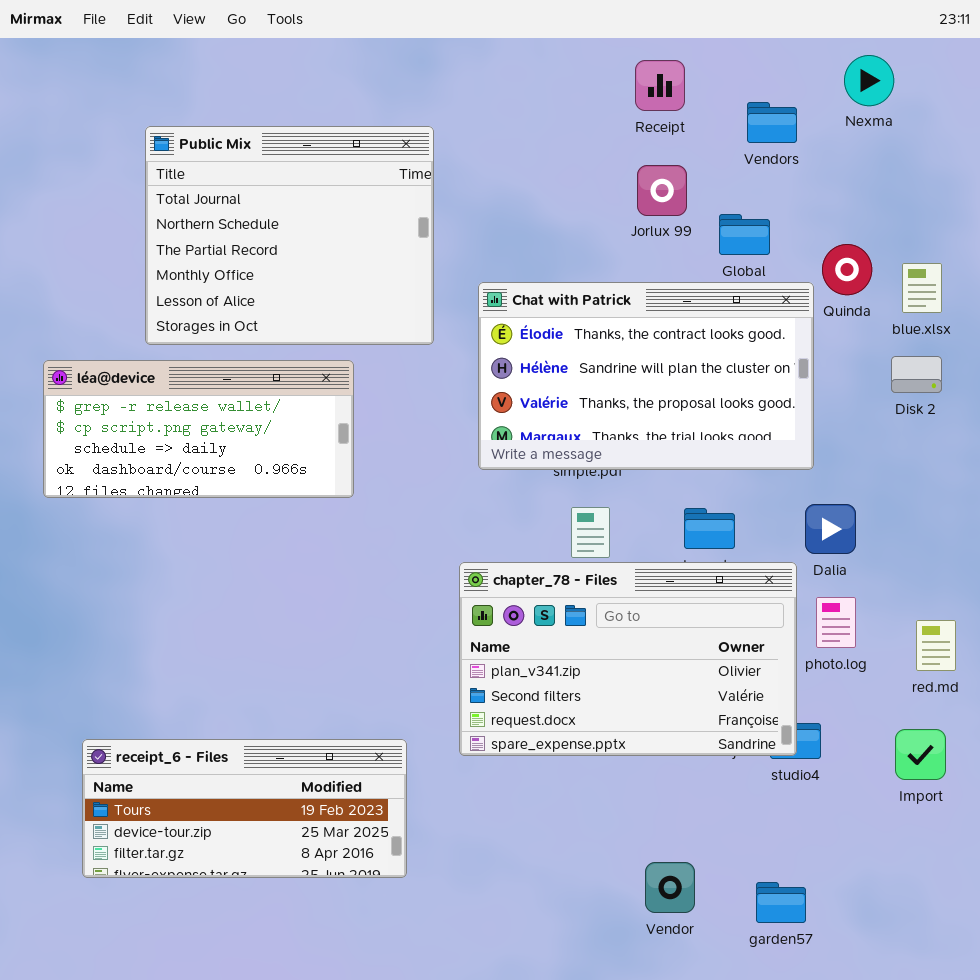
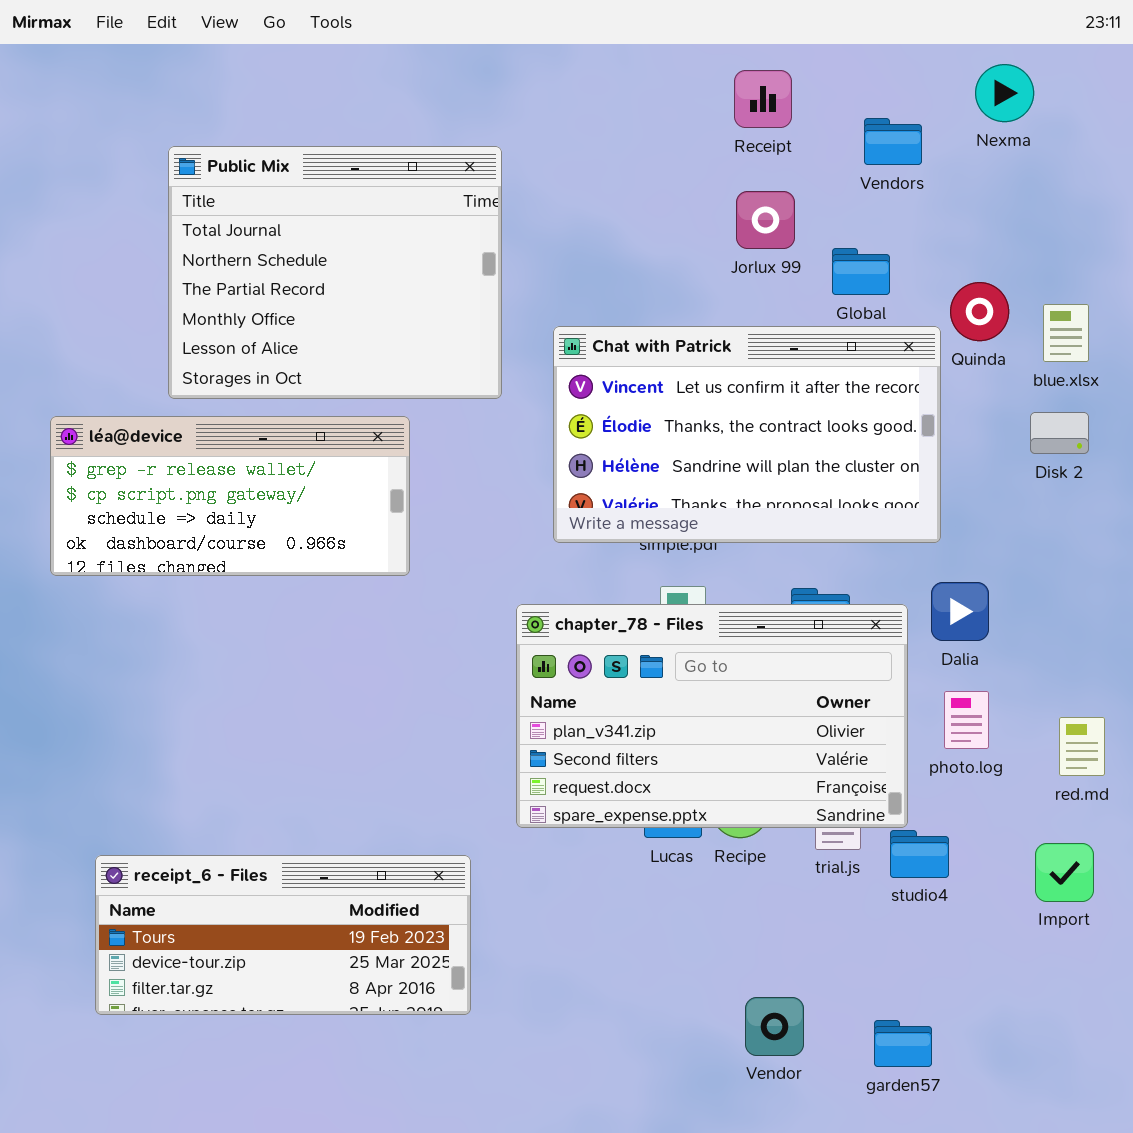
Chat with Patrick: [478,282,814,470] -> [553,326,941,543], scrolled up 1 row
chapter_78 - Files: [459,562,797,756] -> [516,604,908,828], moved

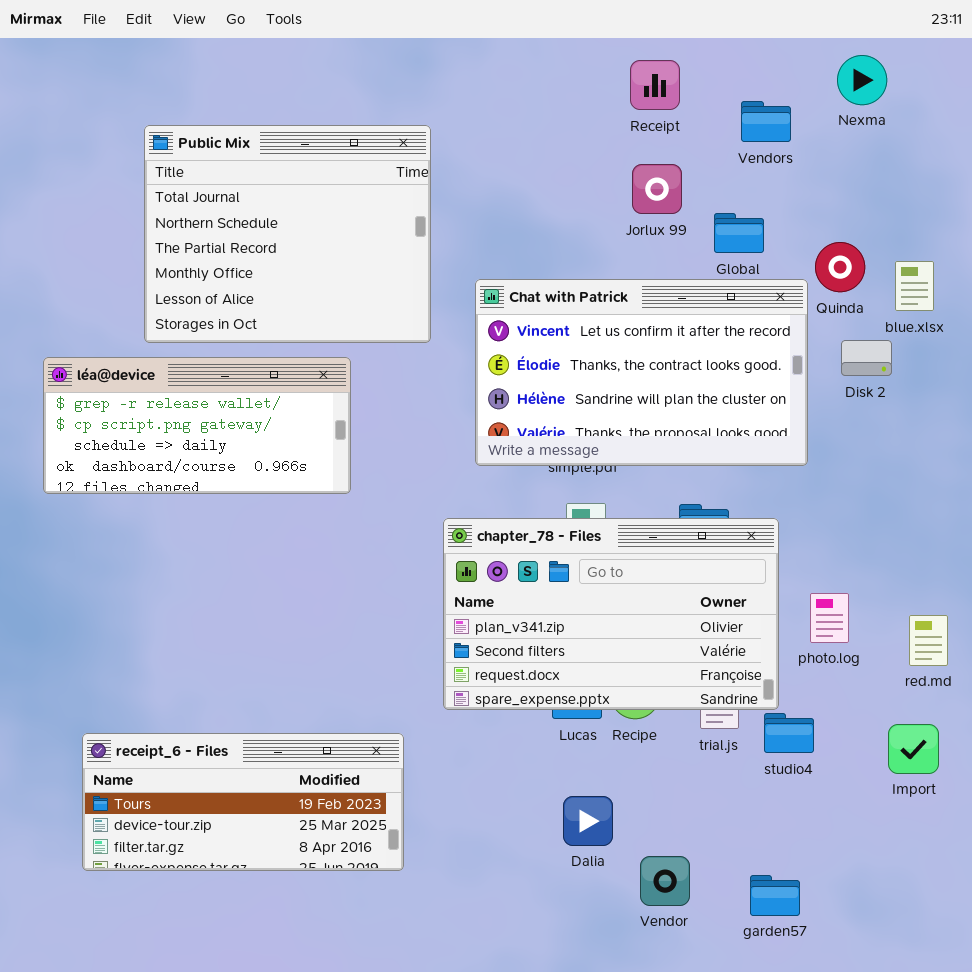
Disk 2: [1030,412,1089,454] -> [841,340,892,376], moved
Dalia: [931,582,989,641] -> [563,796,613,846], moved

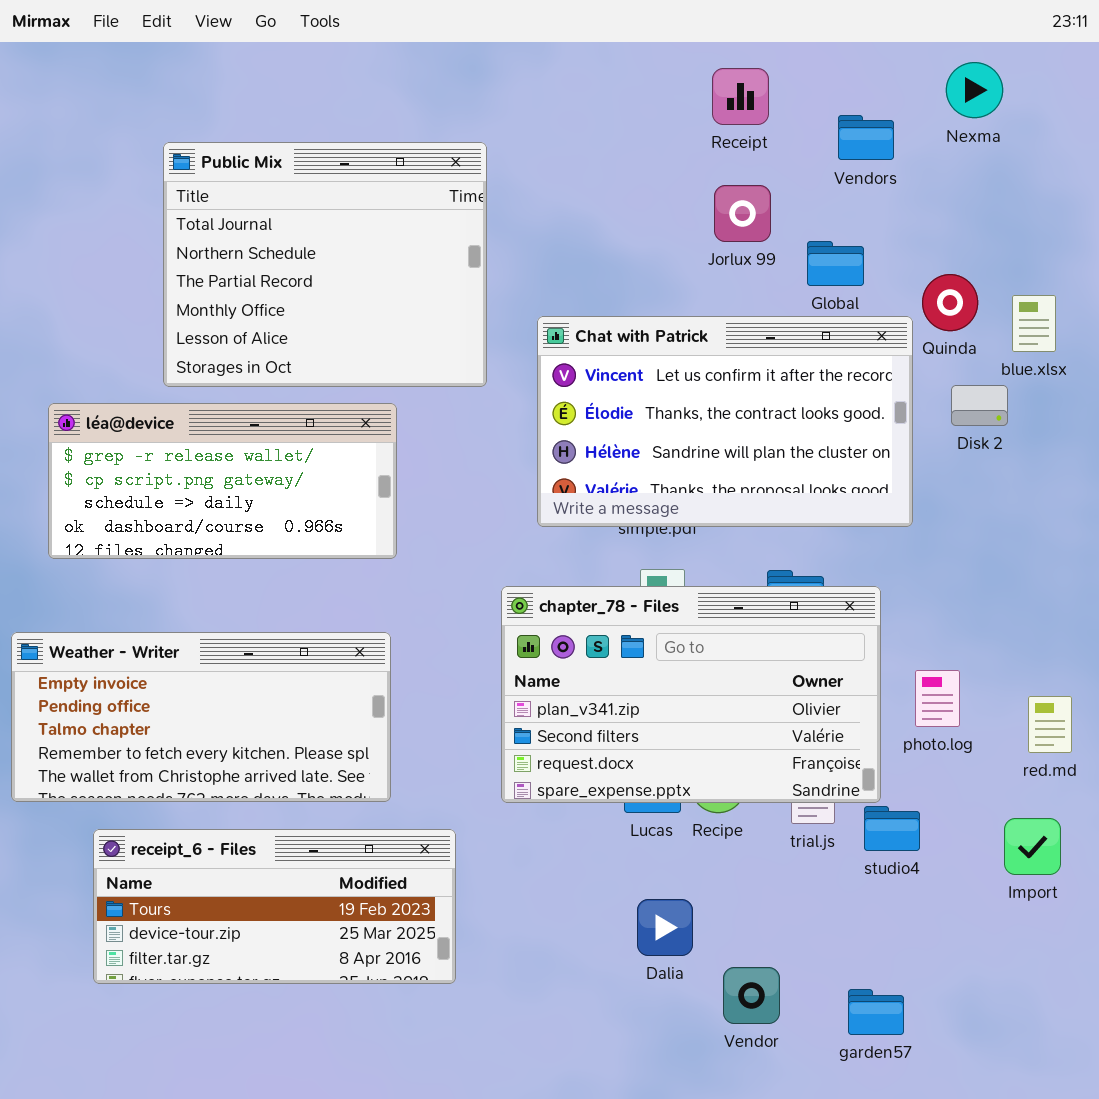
Weather - Writer: none -> [11,632,391,802], opened

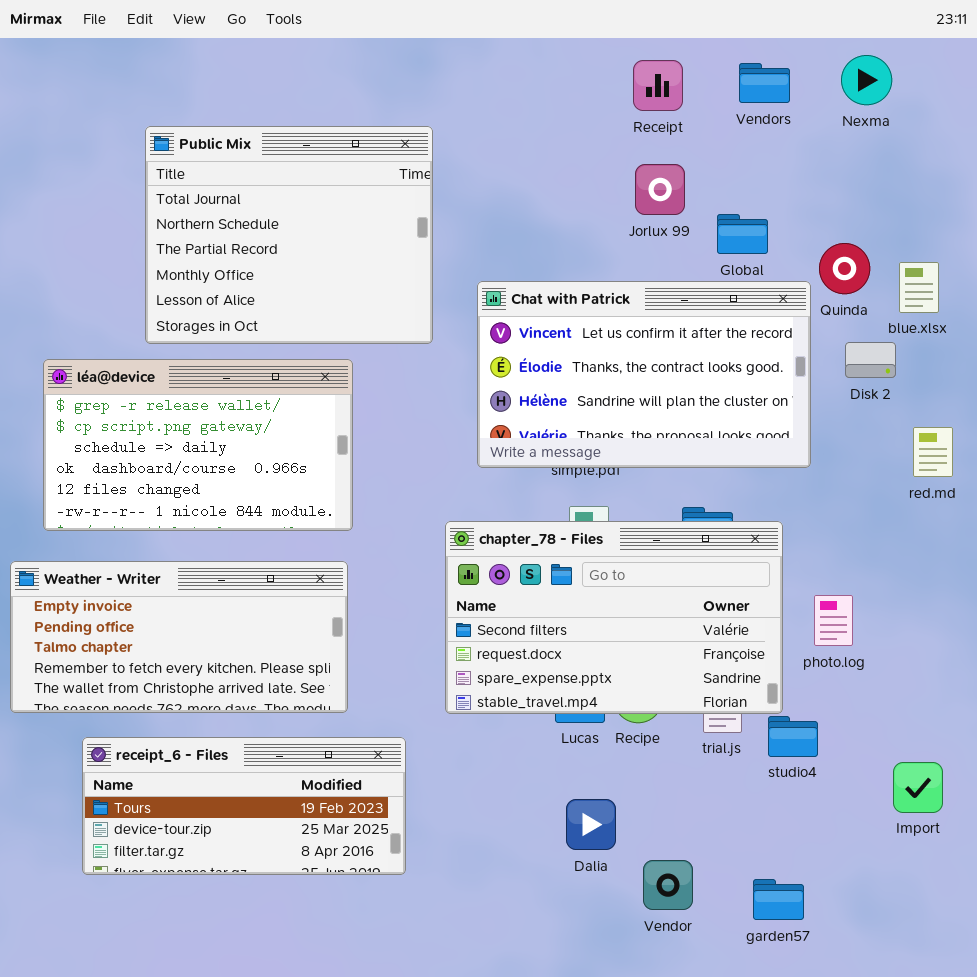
Vendors: [838,115,894,160] -> [739,63,790,103], moved
léa@device: [48,403,397,559] -> [43,359,353,531], resized
chapter_78 - Files: [501,586,881,803] -> [445,521,783,714], scrolled down 1 row
red.md: [1028,696,1072,753] -> [913,427,953,477], moved
Import: [1004,818,1061,875] -> [893,762,943,813], moved

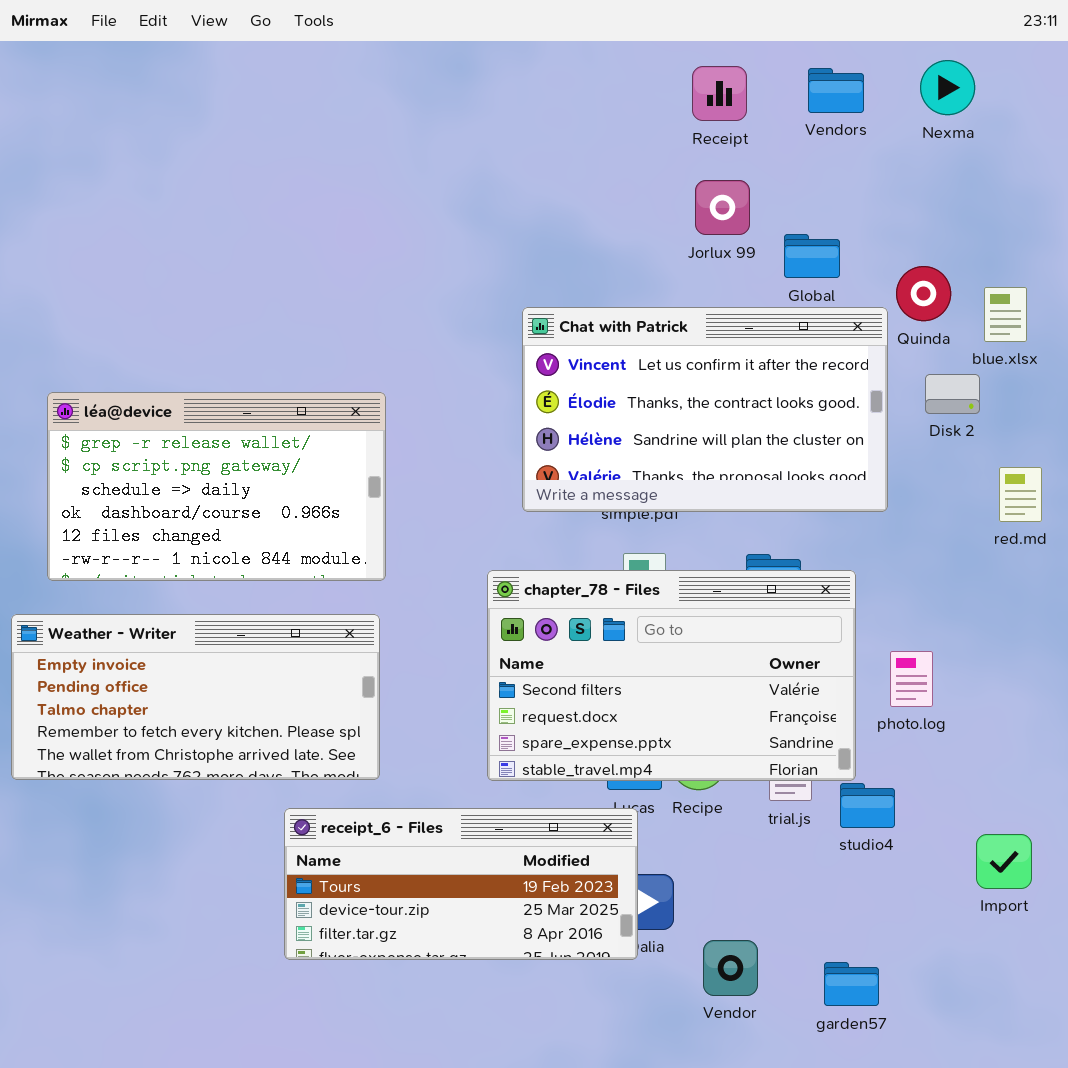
Public Mix: [145,126,433,344] -> none, closed
receipt_6 - Files: [82,737,406,875] -> [284,808,638,960], moved

